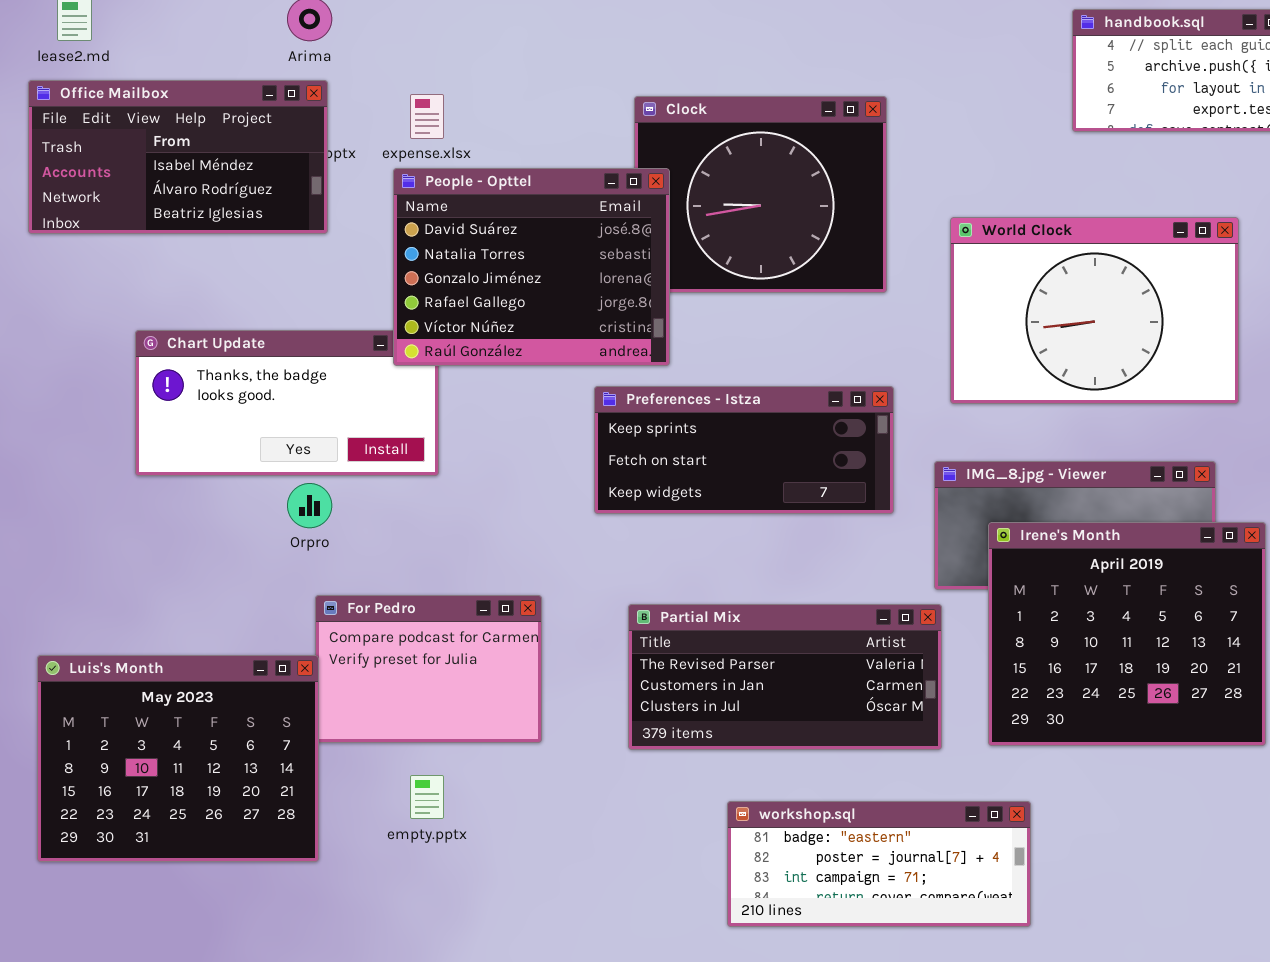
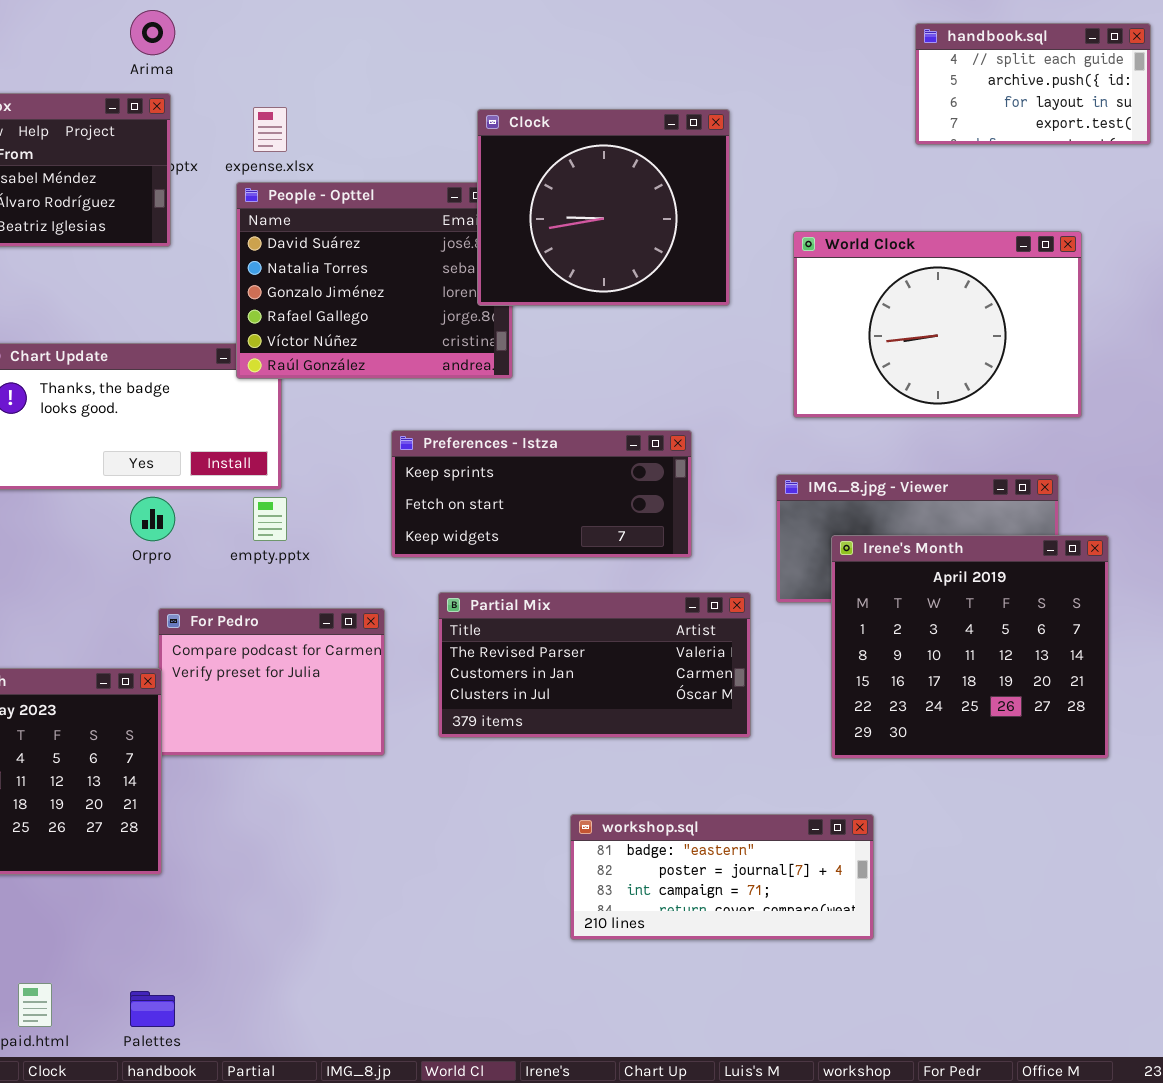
Clock: [634,96,887,293] -> [477,109,730,306], raised
Preferences - Istza: [594,386,894,514] -> [391,430,692,558], moved
Partial Mix: [628,604,942,750] -> [438,592,751,738], moved
empty.pptx: [410,775,444,819] -> [253,497,287,541], moved

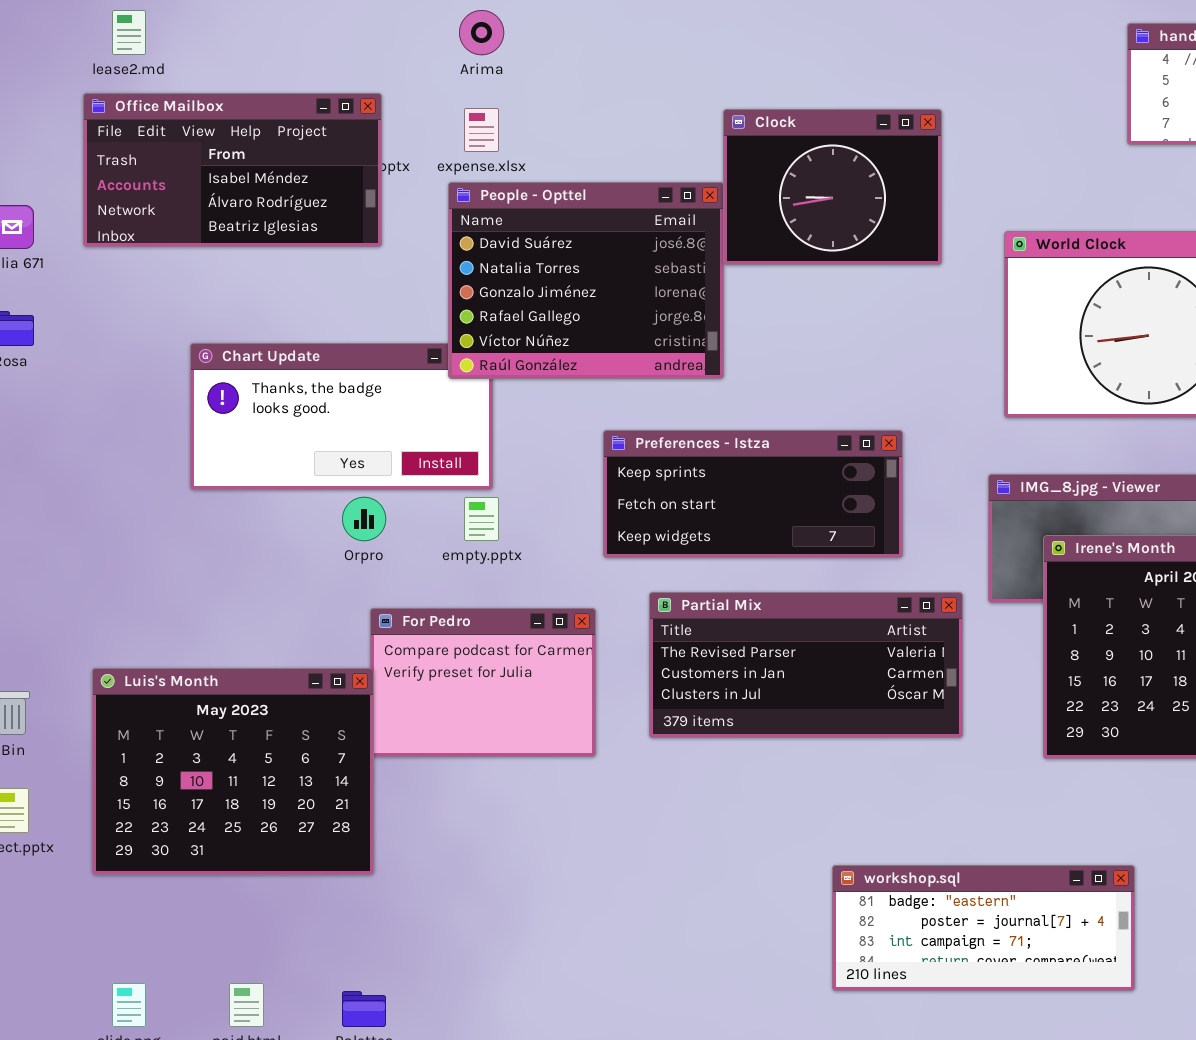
Arima: [130,10,175,55] -> [459,10,504,55], moved
Clock: [477,109,730,306] -> [723,109,942,265], resized
workshop.sql: [570,814,874,940] -> [832,865,1135,991], moved

